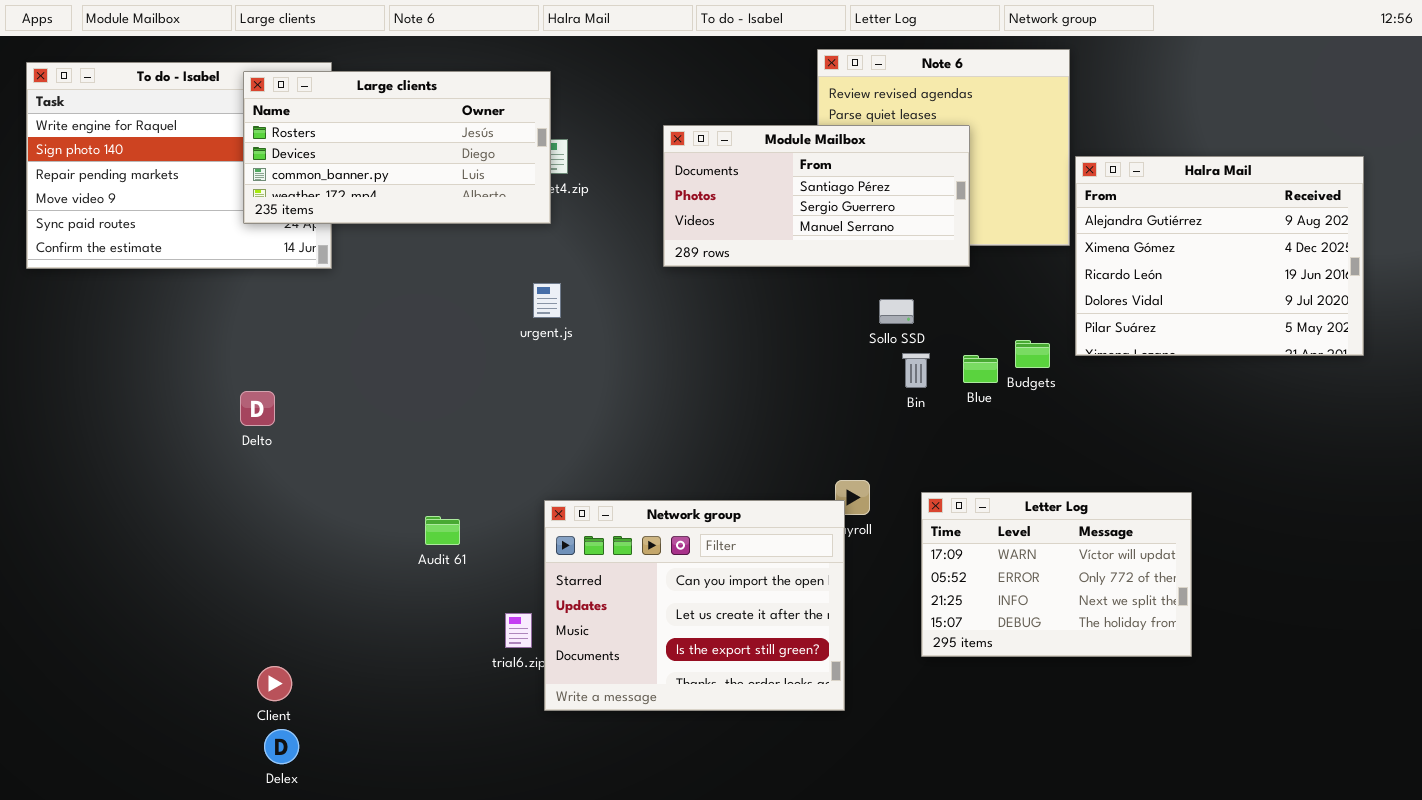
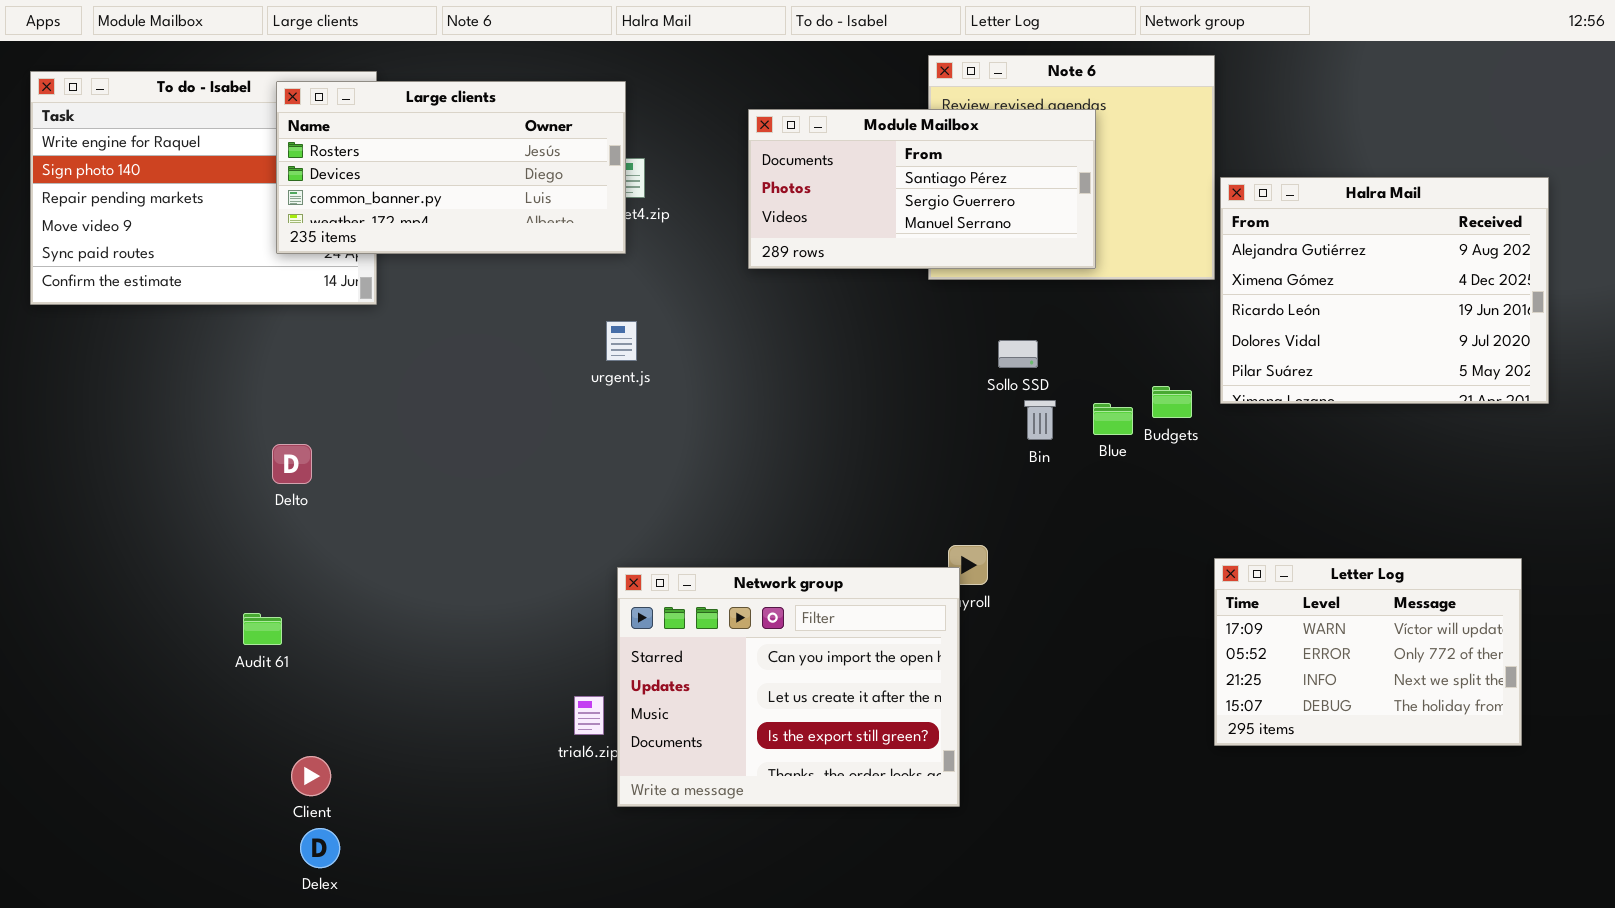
Module Mailbox: [663,125,970,267] -> [748,109,1096,269], moved
Letter Log: [921,492,1192,657] -> [1214,558,1522,746], moved
Audit 61: [425,516,460,545] -> [243,613,282,645], moved

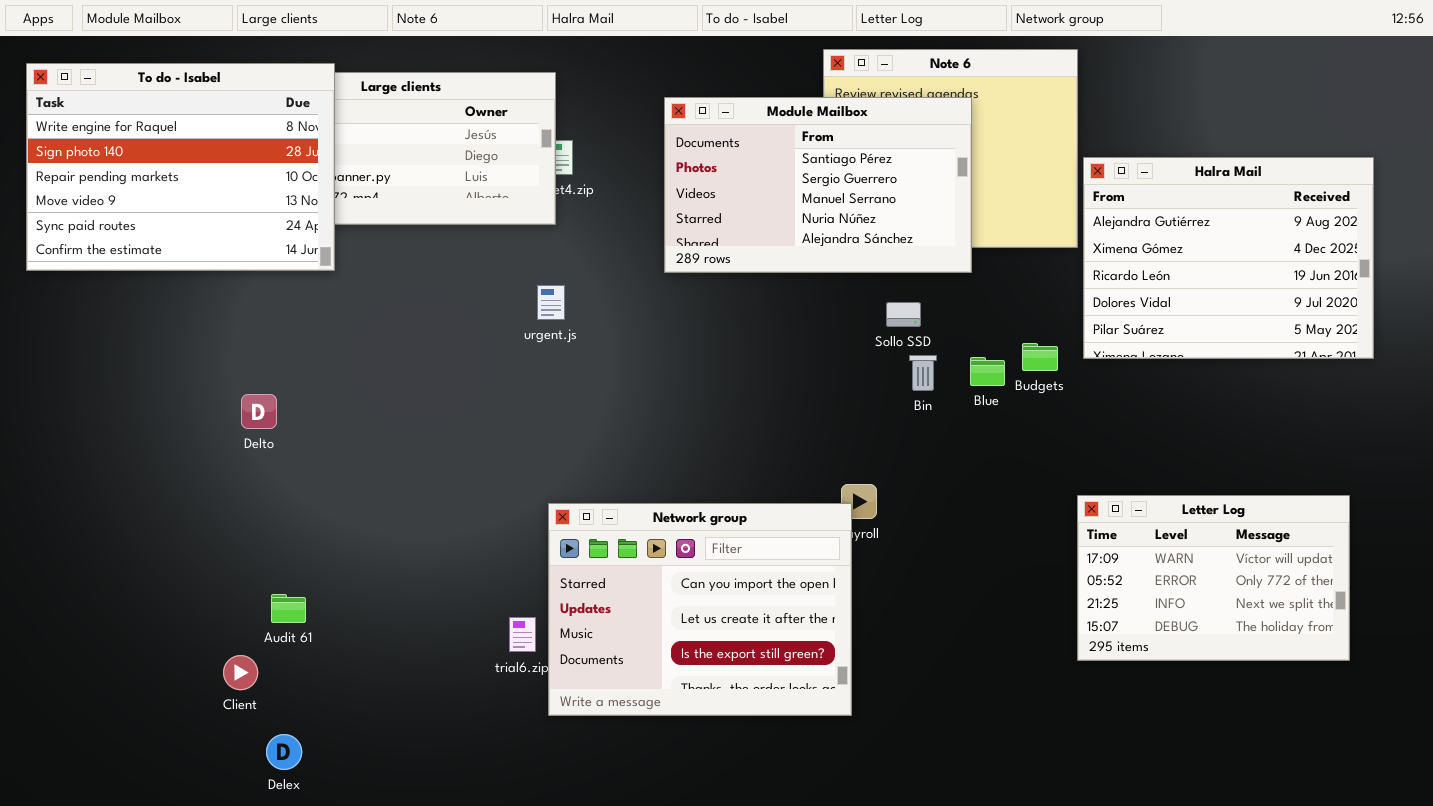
To do - Isabel: [30,71,377,305] -> [26,63,335,271], raised
Module Mailbox: [748,109,1096,269] -> [664,97,972,273], resized
Audit 61: [243,613,282,645] -> [271,594,306,623], moved
Client: [291,756,331,796] -> [223,655,258,690], moved

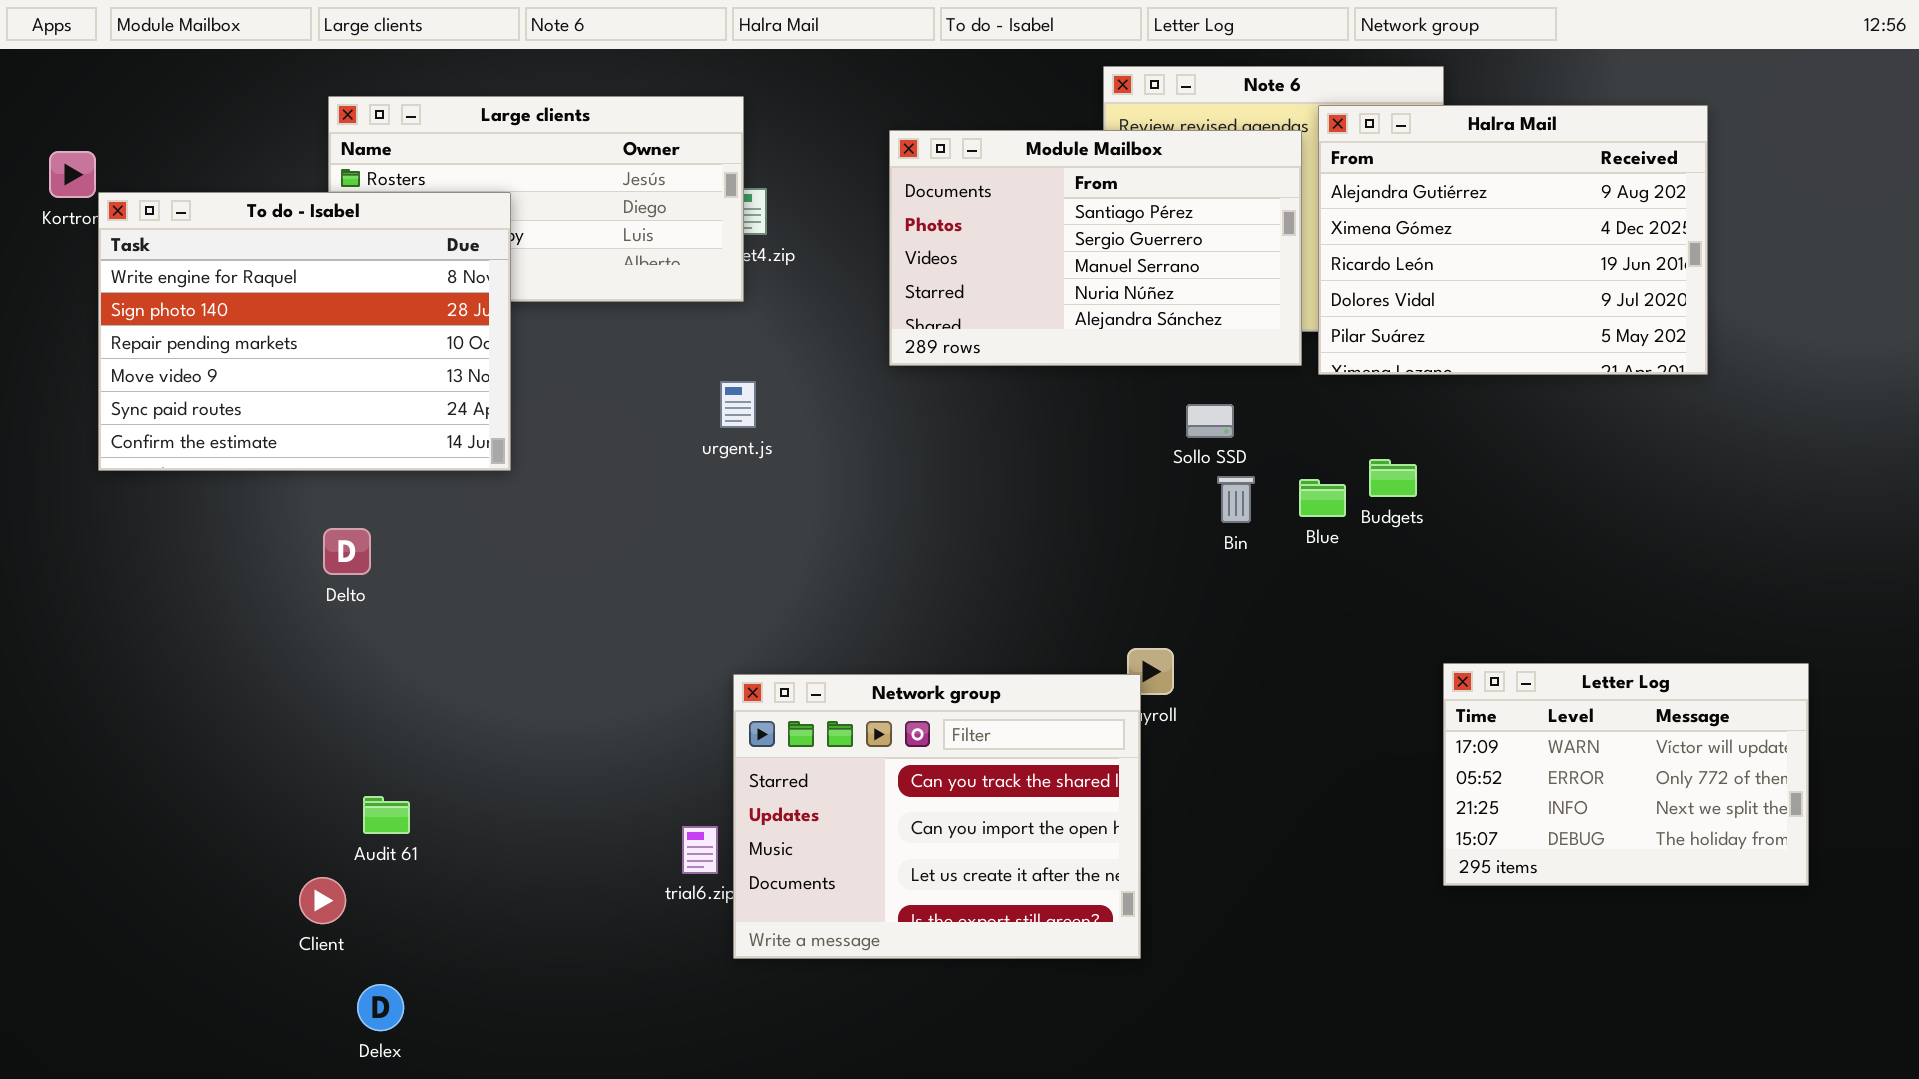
To do - Isabel: [26,63,335,271] -> [98,192,511,471], moved
Halra Mail: [1083,157,1374,359] -> [1318,105,1708,375], moved
Network group: [548,503,852,716] -> [733,674,1141,959], scrolled up 1 row

